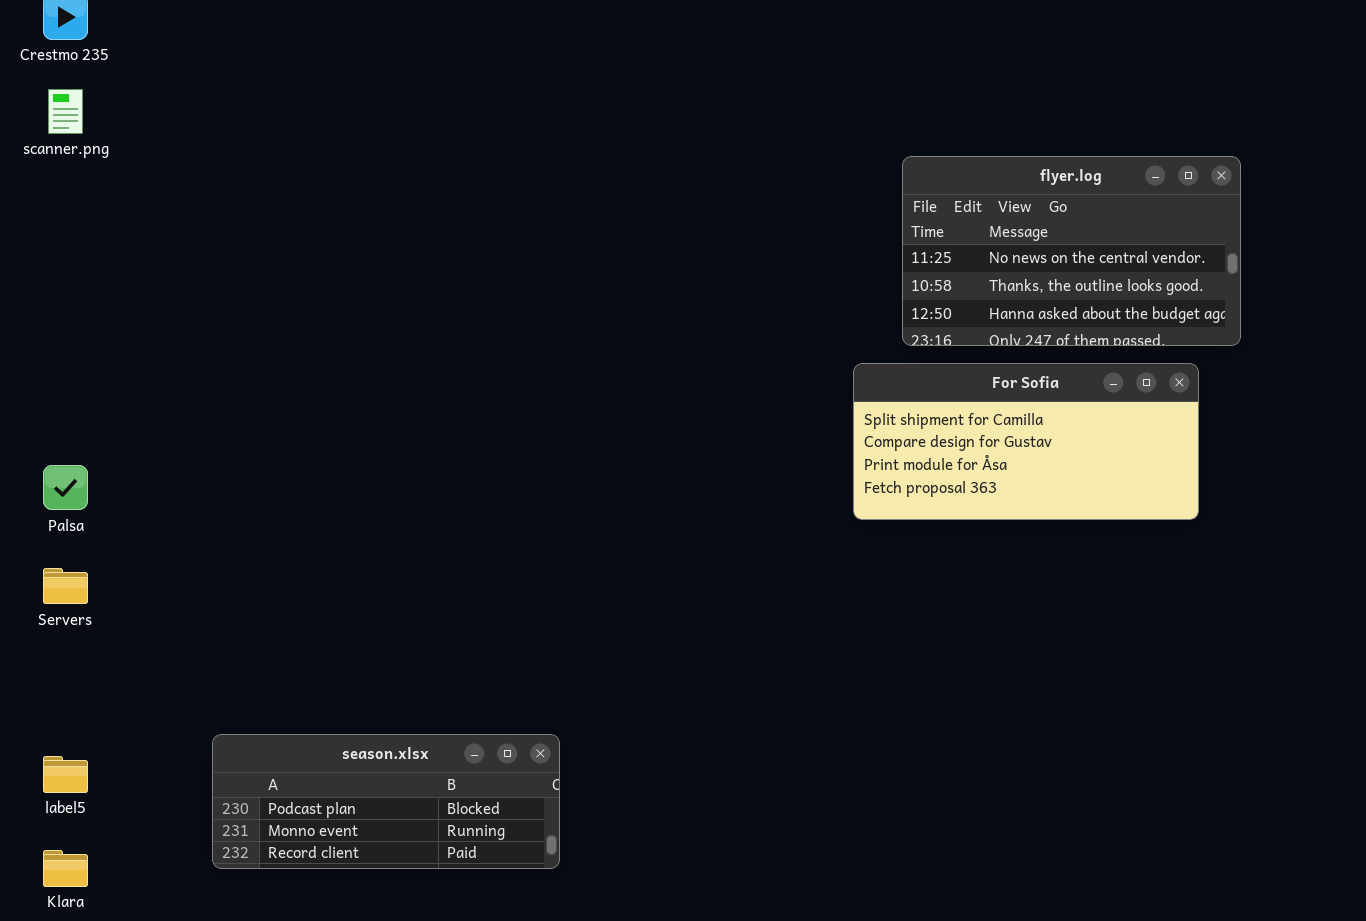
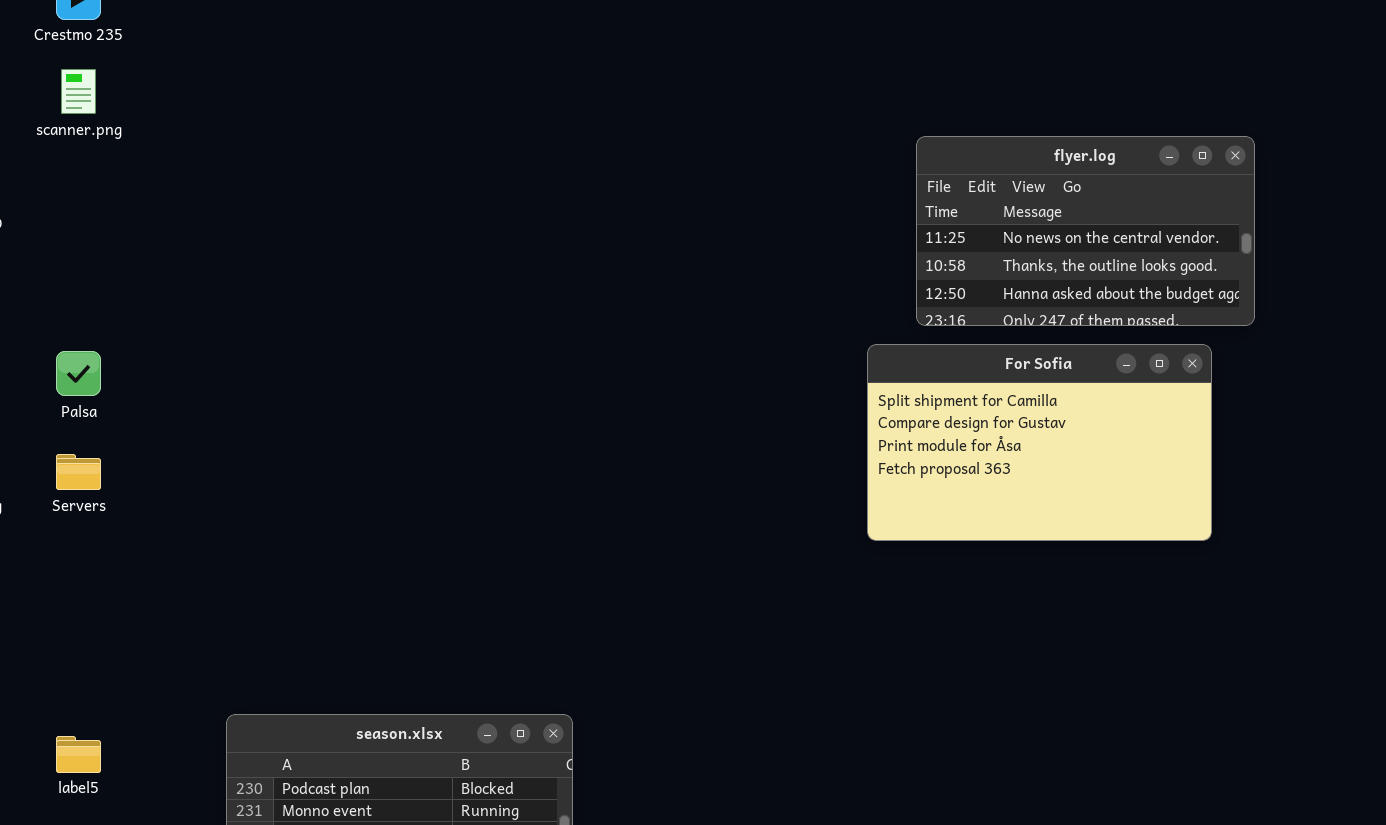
For Sofia: [853,363,1199,520] -> [867,344,1212,541], resized
Palsa: [43,465,88,510] -> [56,351,101,396], moved
Servers: [43,568,88,604] -> [56,454,101,490], moved

